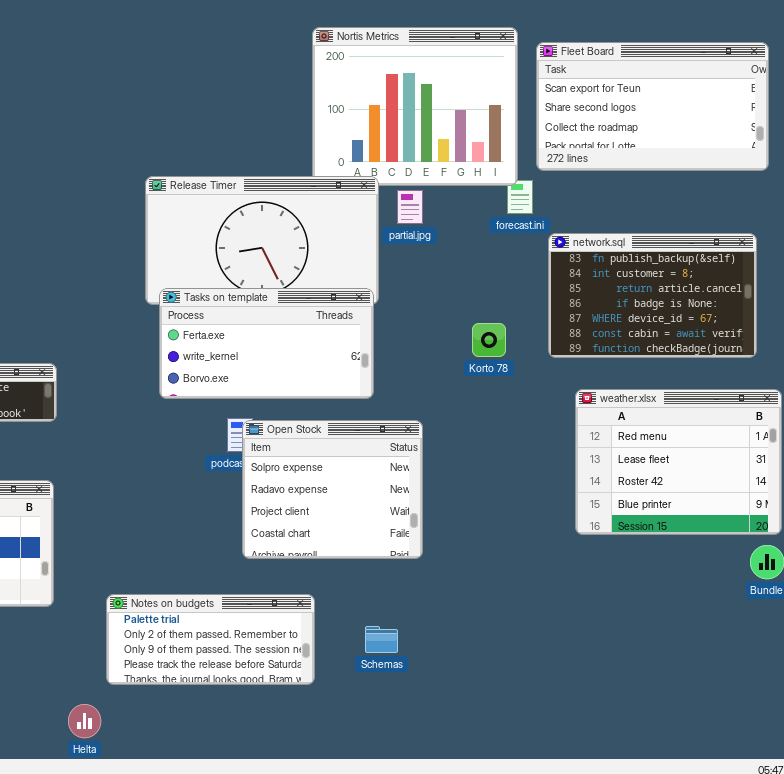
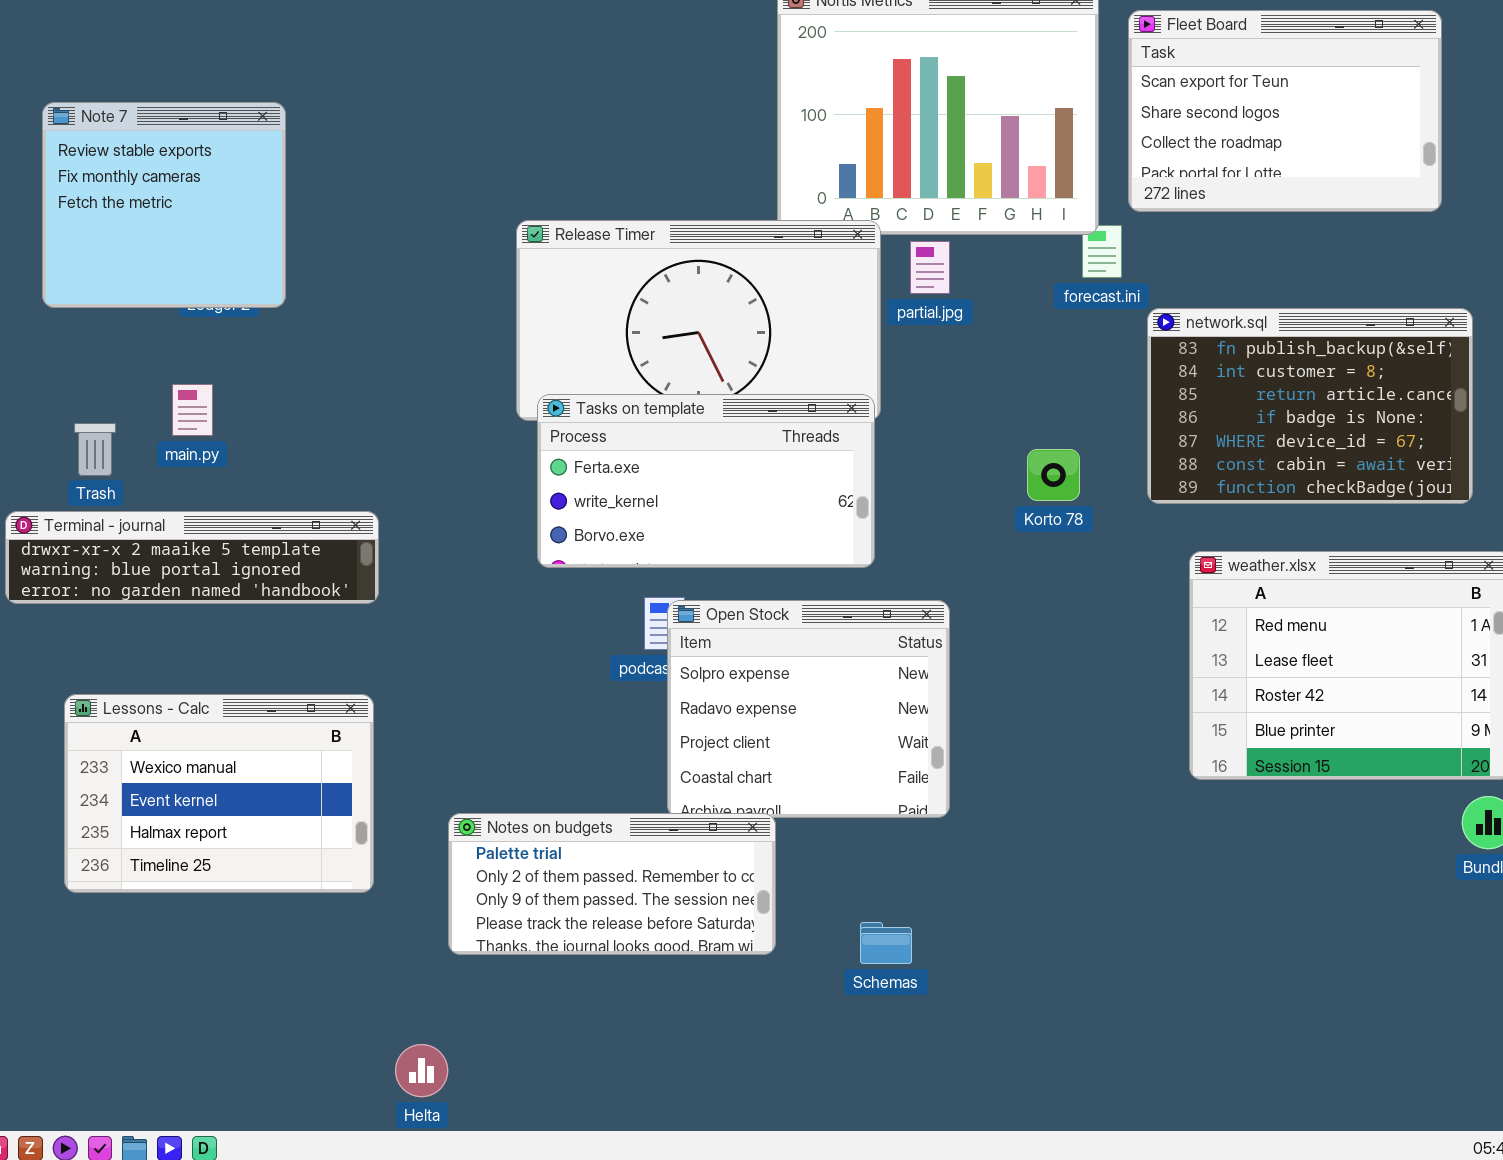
Fleet Board: [536,42,769,171] -> [1128,10,1442,212], resized
Notes on budgets: [106,594,315,685] -> [448,813,776,955], moved

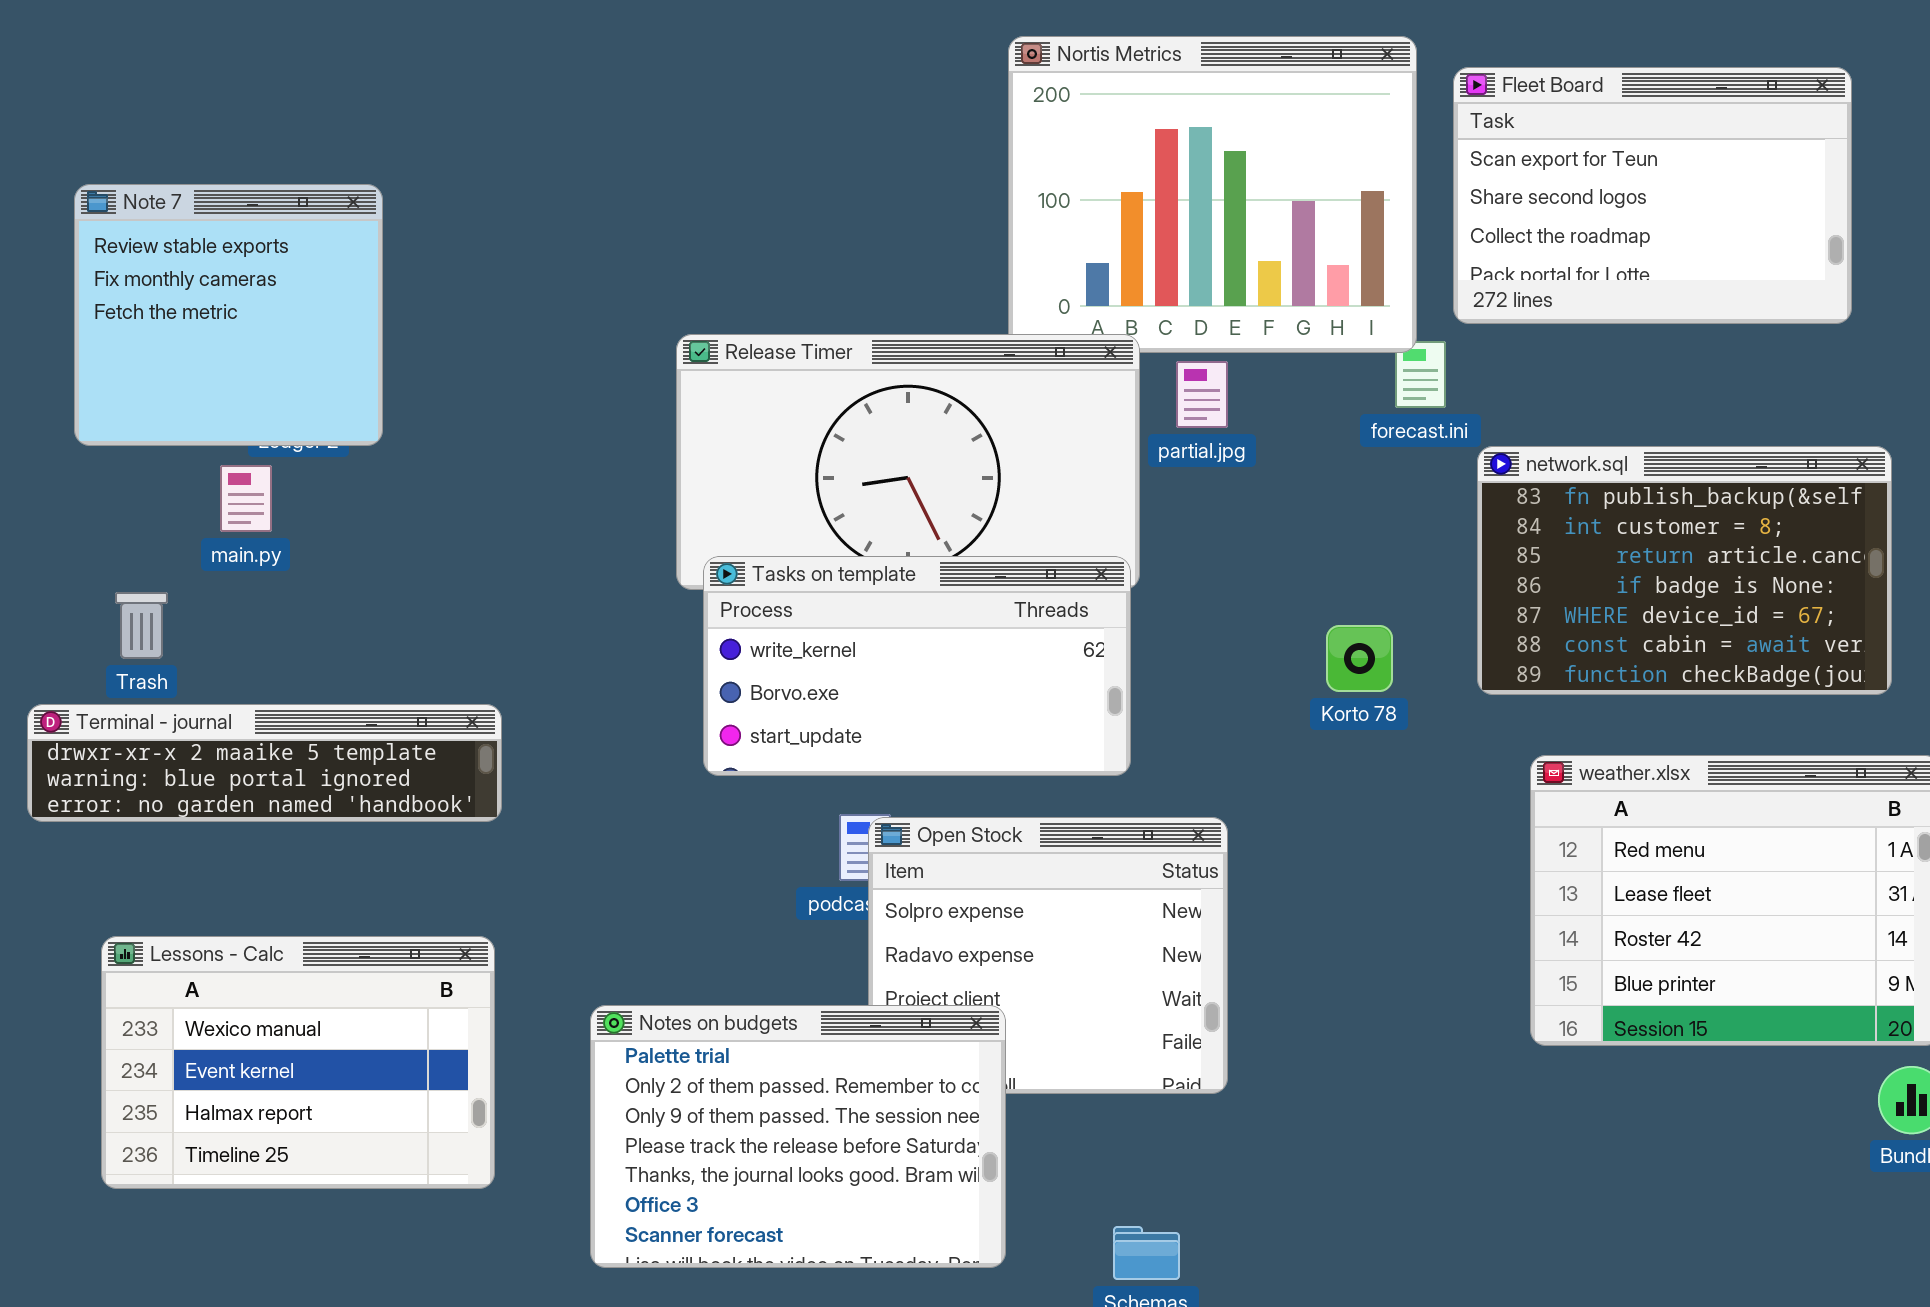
main.py: [172,384,213,436] -> [220,465,272,532], moved
Tasks on template: [537,394,875,568] -> [703,556,1131,776], scrolled down 1 row
Notes on budgets: [448,813,776,955] -> [590,1005,1006,1268], resized

